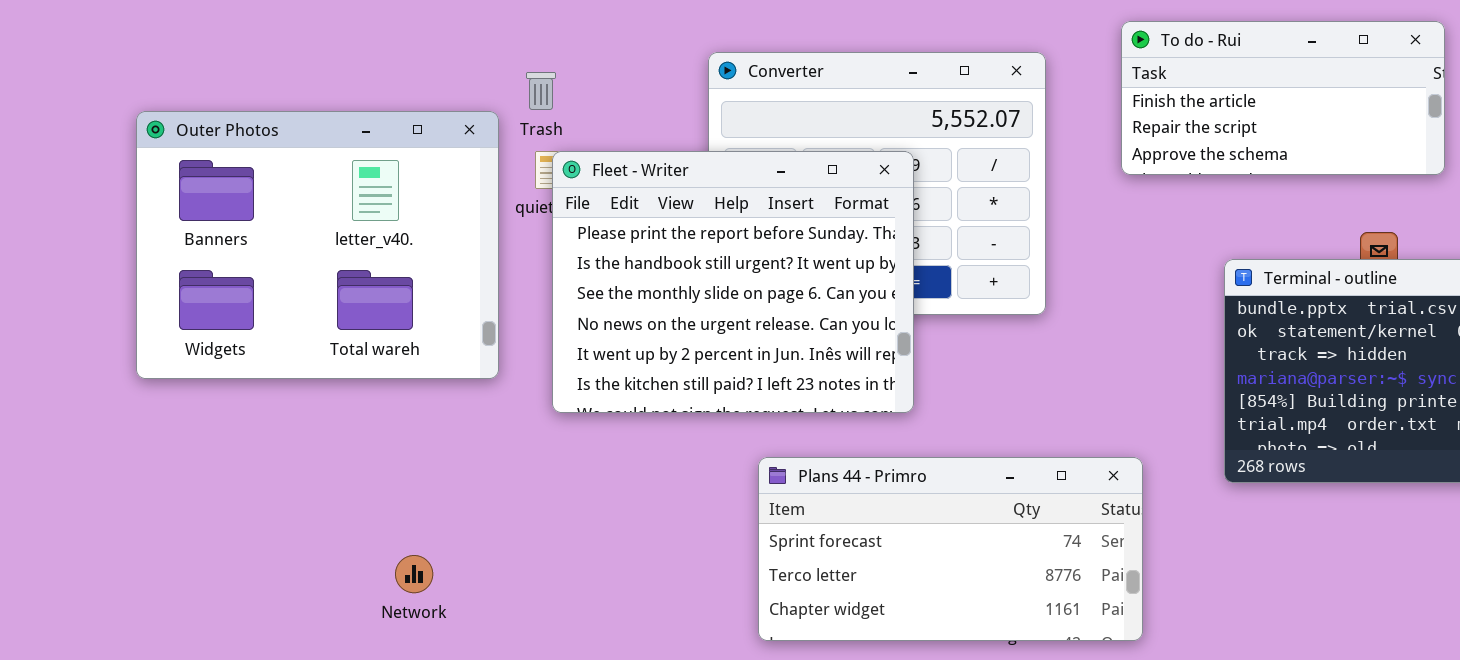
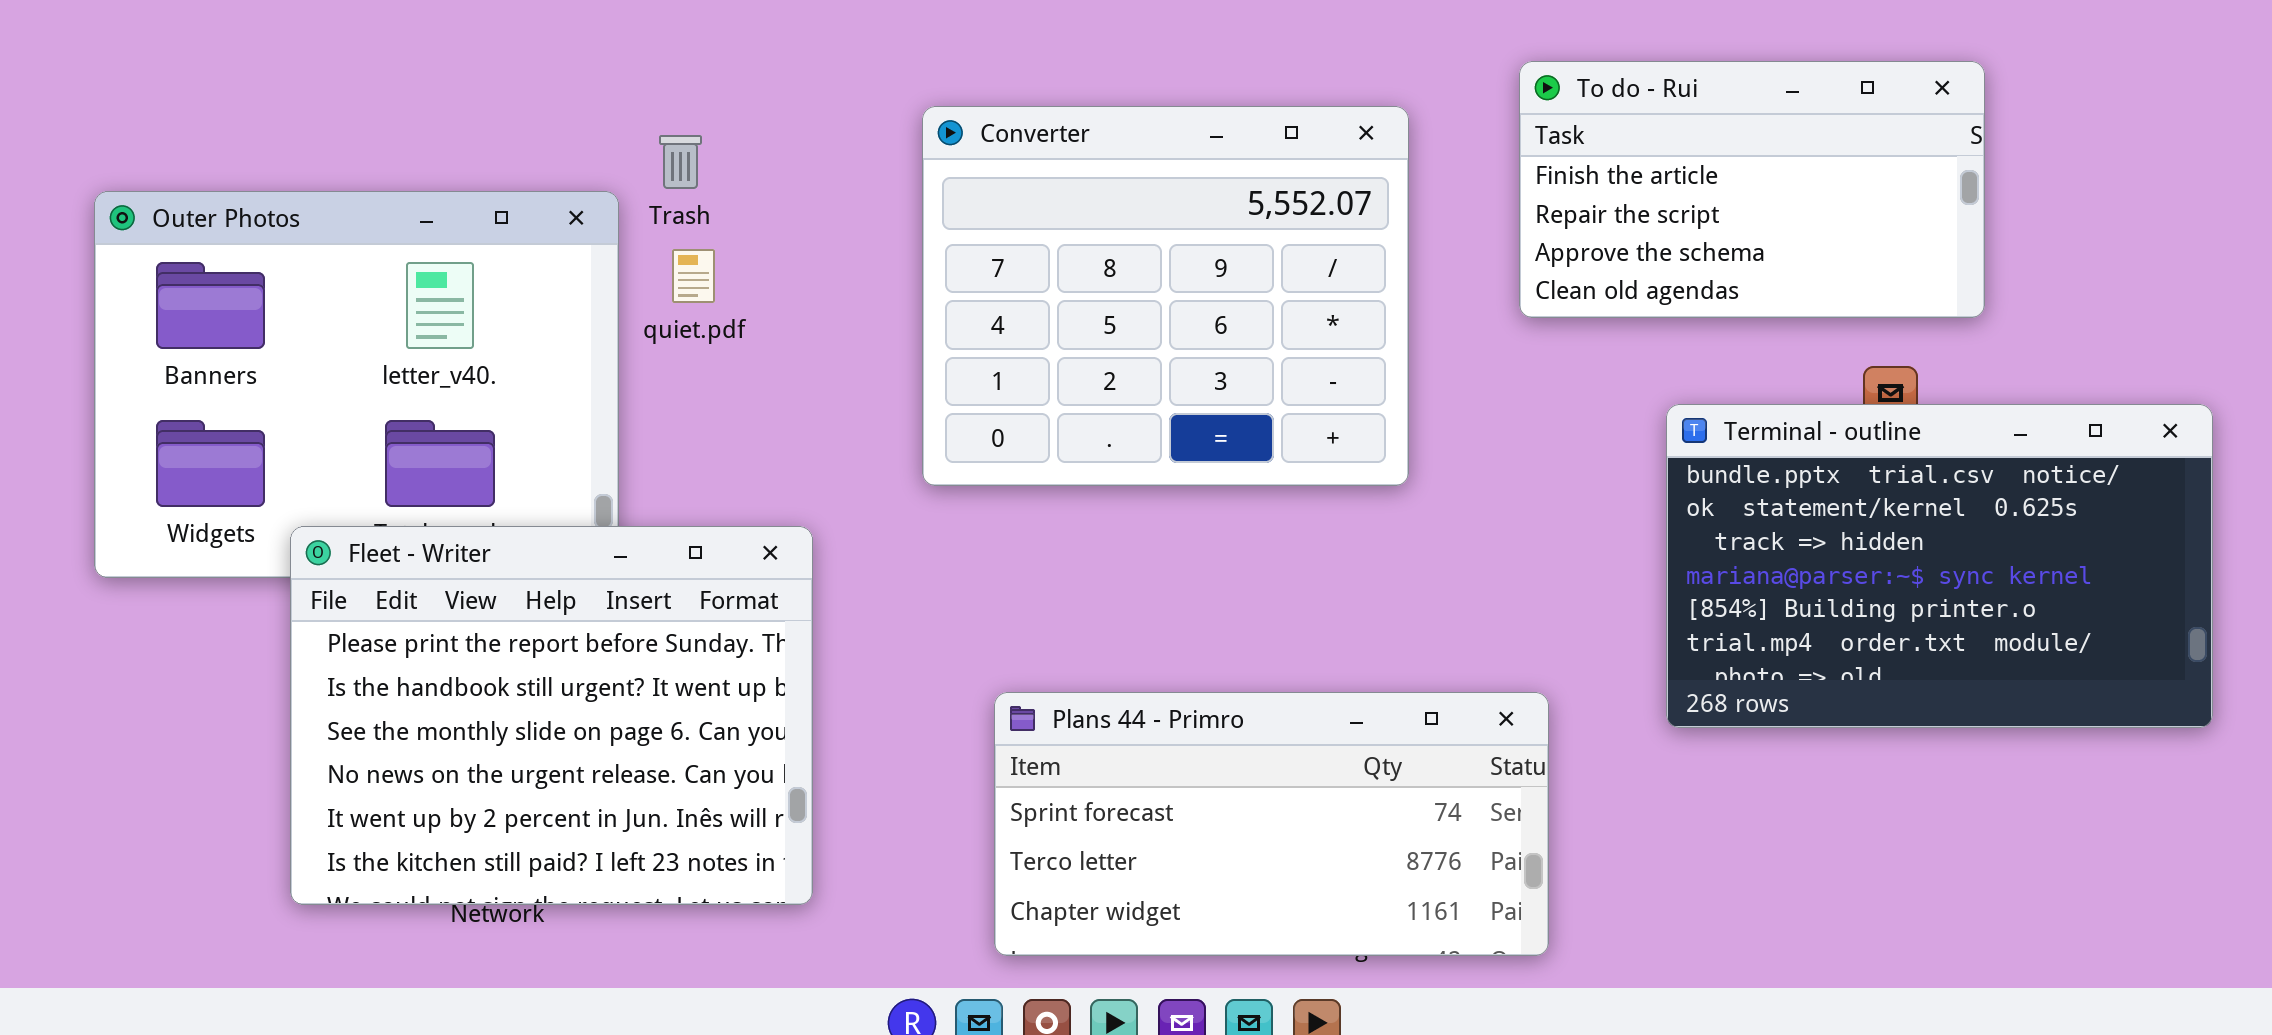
To do - Rui: [1121,21,1445,175] -> [1519,61,1985,318], resized
Fleet - Writer: [552,151,914,413] -> [290,526,813,905], moved

